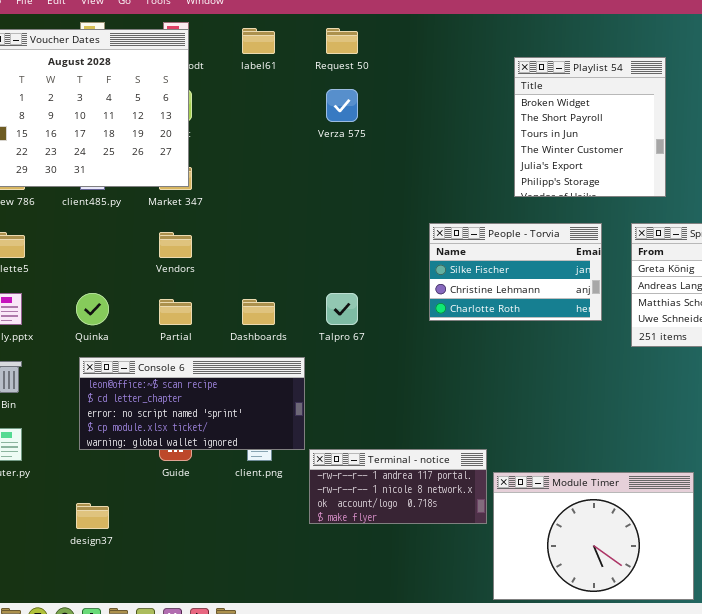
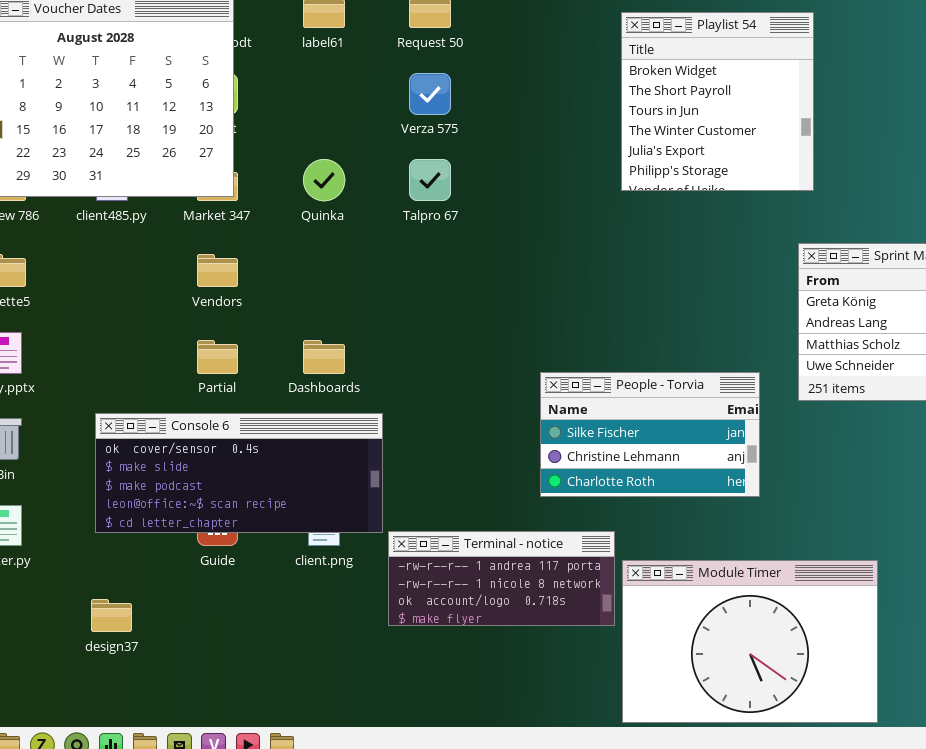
Playlist 54: [514,57,666,197] -> [621,12,814,191], moved
People - Torvia: [429,223,602,321] -> [540,372,760,497], moved
Quinka: [76,293,109,325] -> [303,159,345,201], moved
Talpro 67: [326,293,358,325] -> [409,159,451,201], moved
Console 6: [79,357,305,450] -> [95,413,383,533], scrolled up 3 rows

